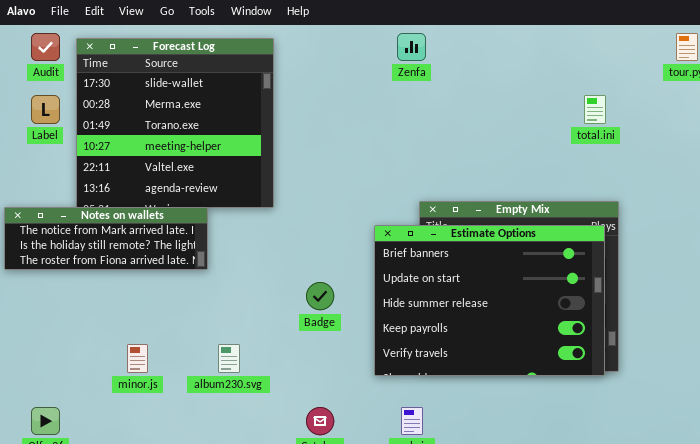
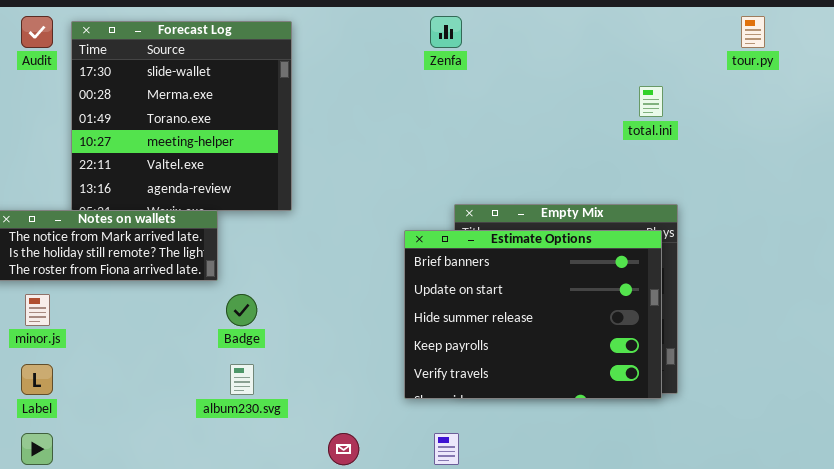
Label: [31,95,60,124] -> [21,364,53,395], moved
Badge: [306,282,334,310] -> [226,294,257,326], moved
minor.js: [127,344,148,373] -> [25,294,50,326], moved

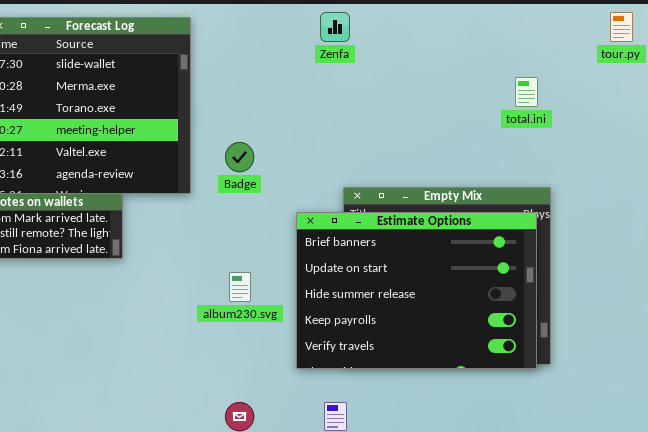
Badge: [226,294,257,326] -> [225,142,254,172], moved
album230.svg: [230,364,254,395] -> [229,272,251,302], moved

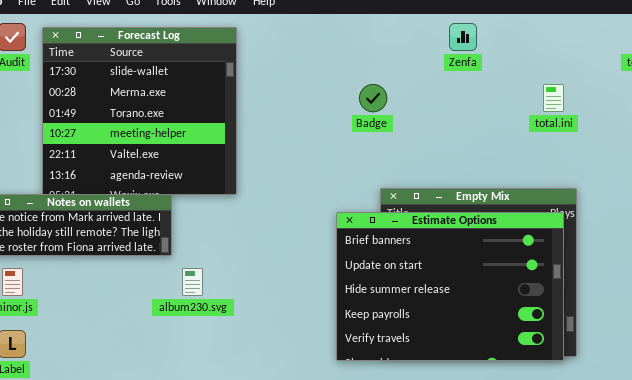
Zenfa: [320,12,350,42] -> [449,23,477,51], moved
Badge: [225,142,254,172] -> [359,84,387,112], moved
album230.svg: [229,272,251,302] -> [182,268,203,296], moved

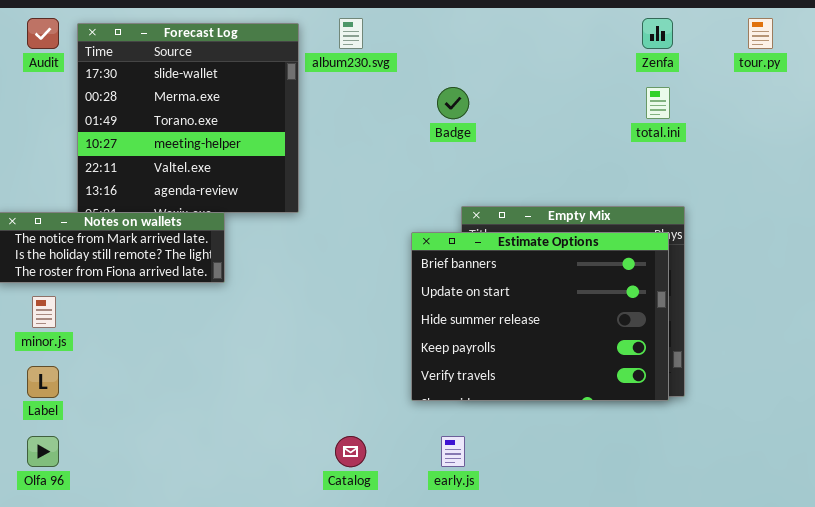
Zenfa: [449,23,477,51] -> [642,18,673,49], moved
album230.svg: [182,268,203,296] -> [339,18,363,49], moved

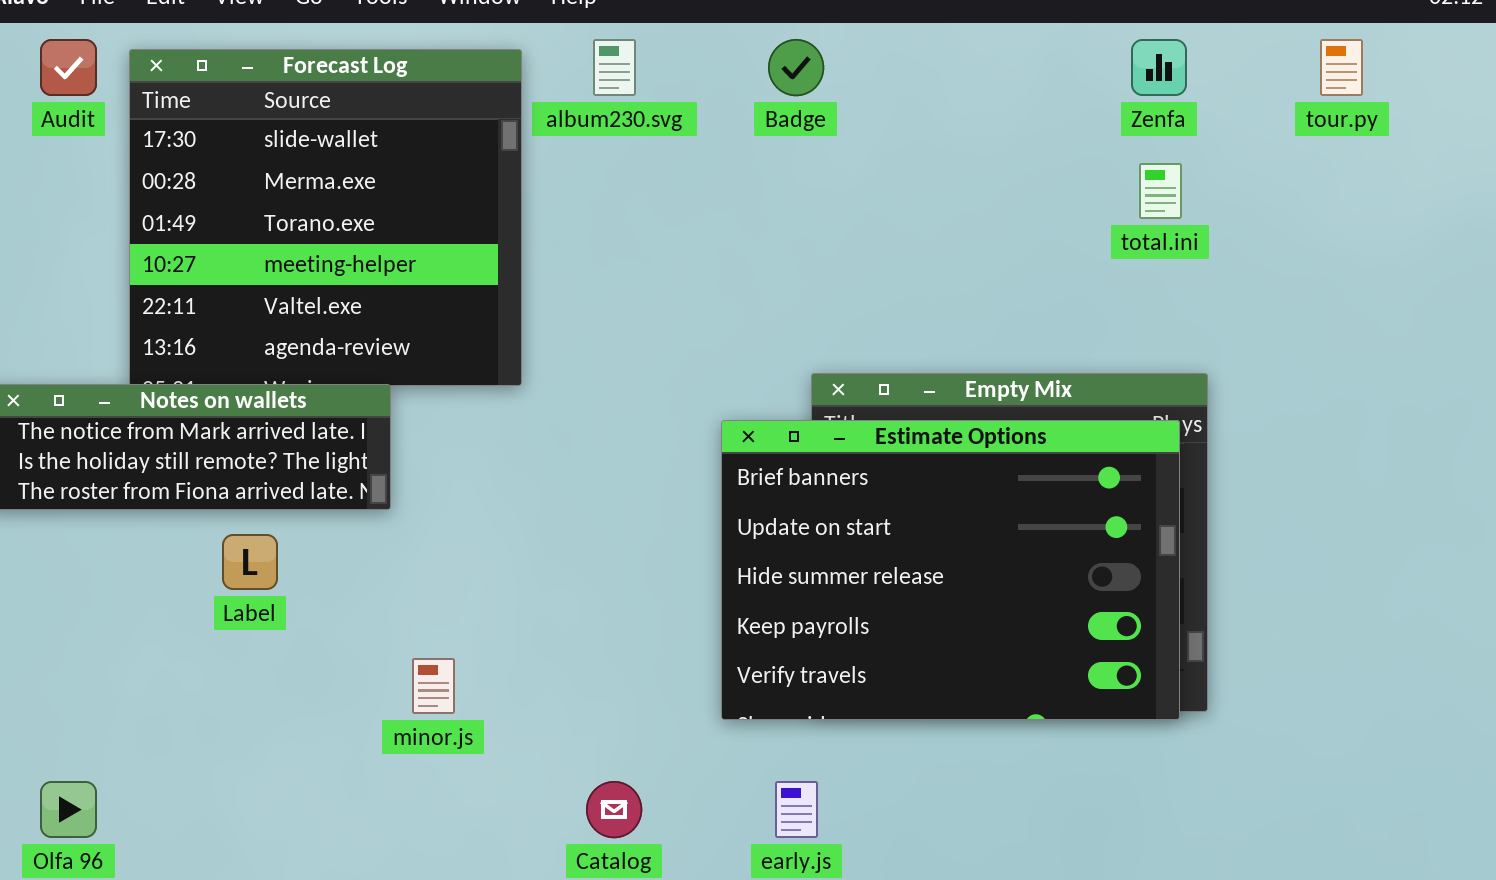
Badge: [437,87,469,119] -> [768,39,824,96], moved
minor.js: [32,296,56,328] -> [412,658,455,714], moved
Label: [27,366,59,398] -> [222,534,278,590], moved

